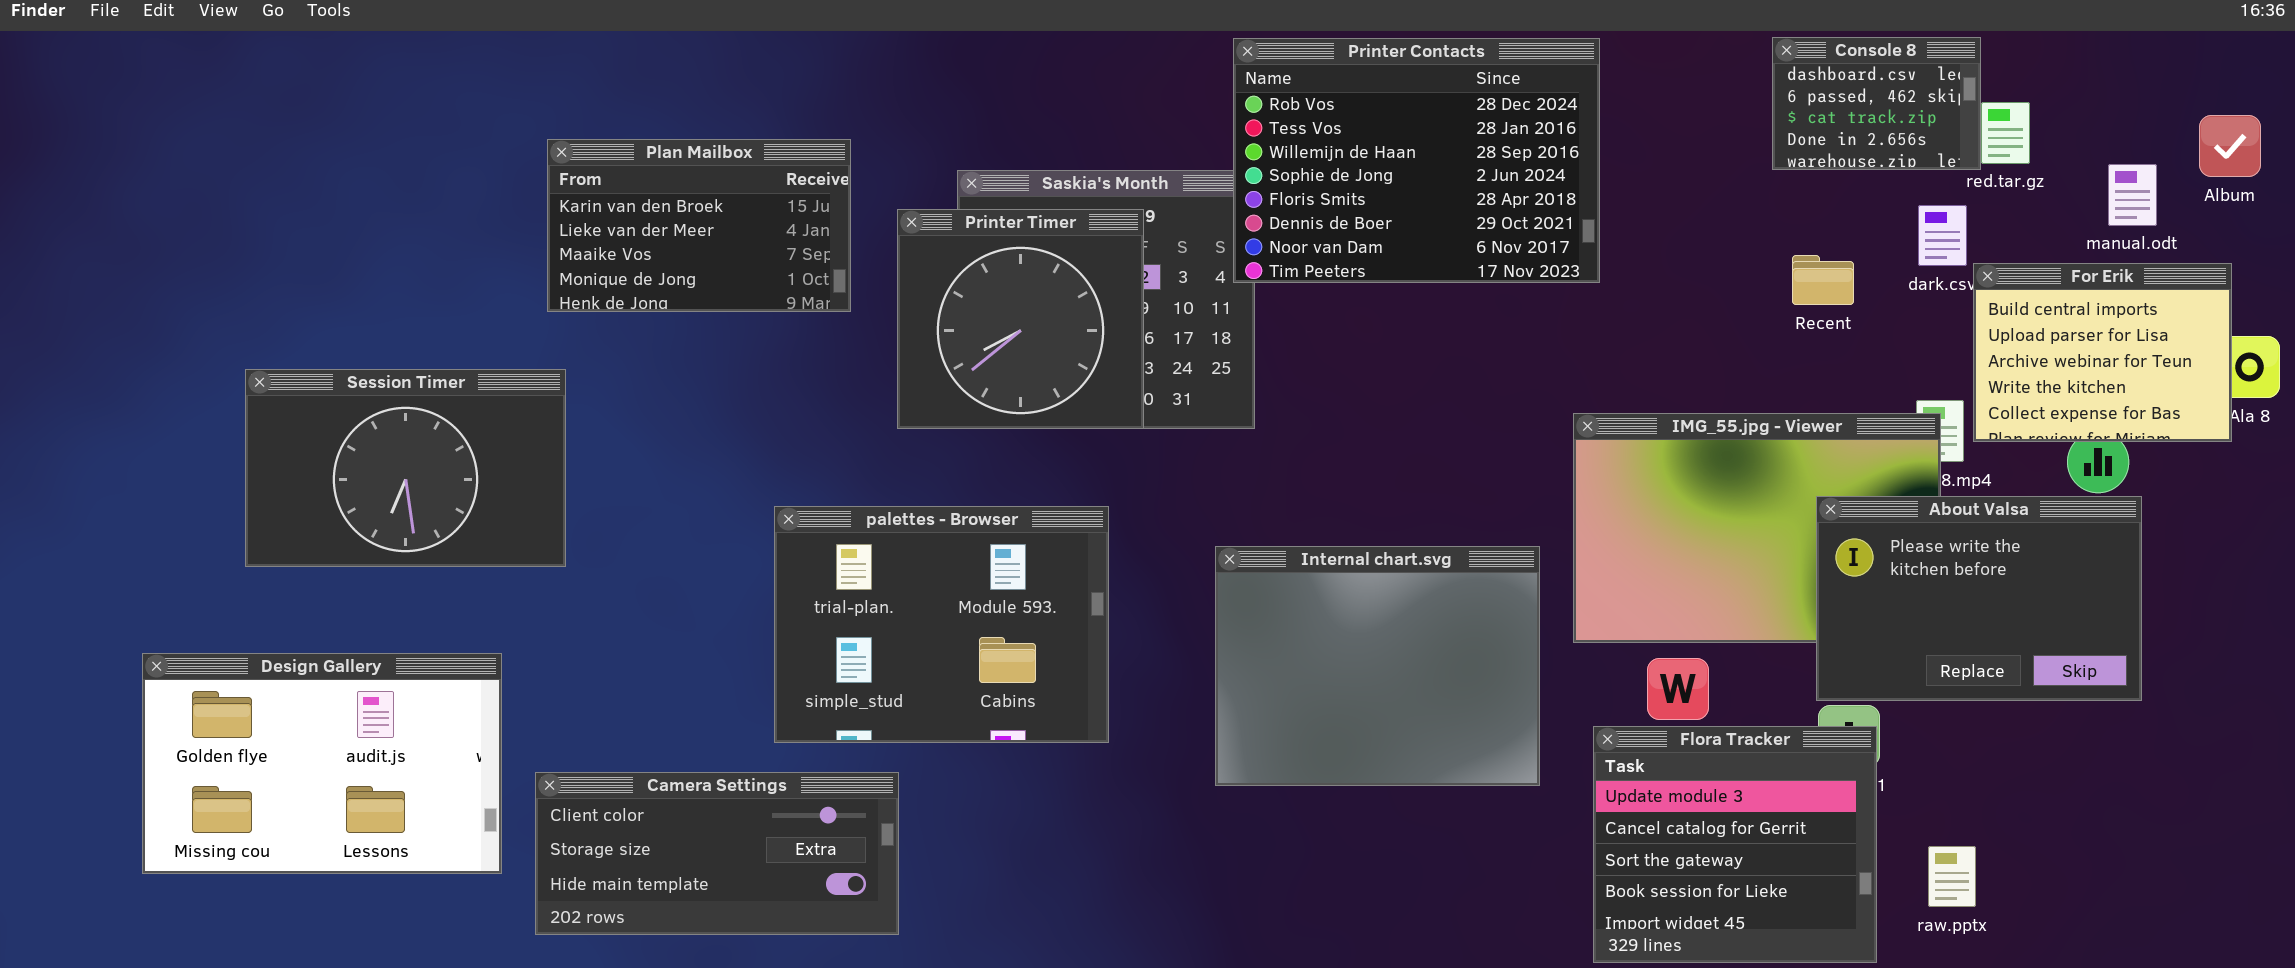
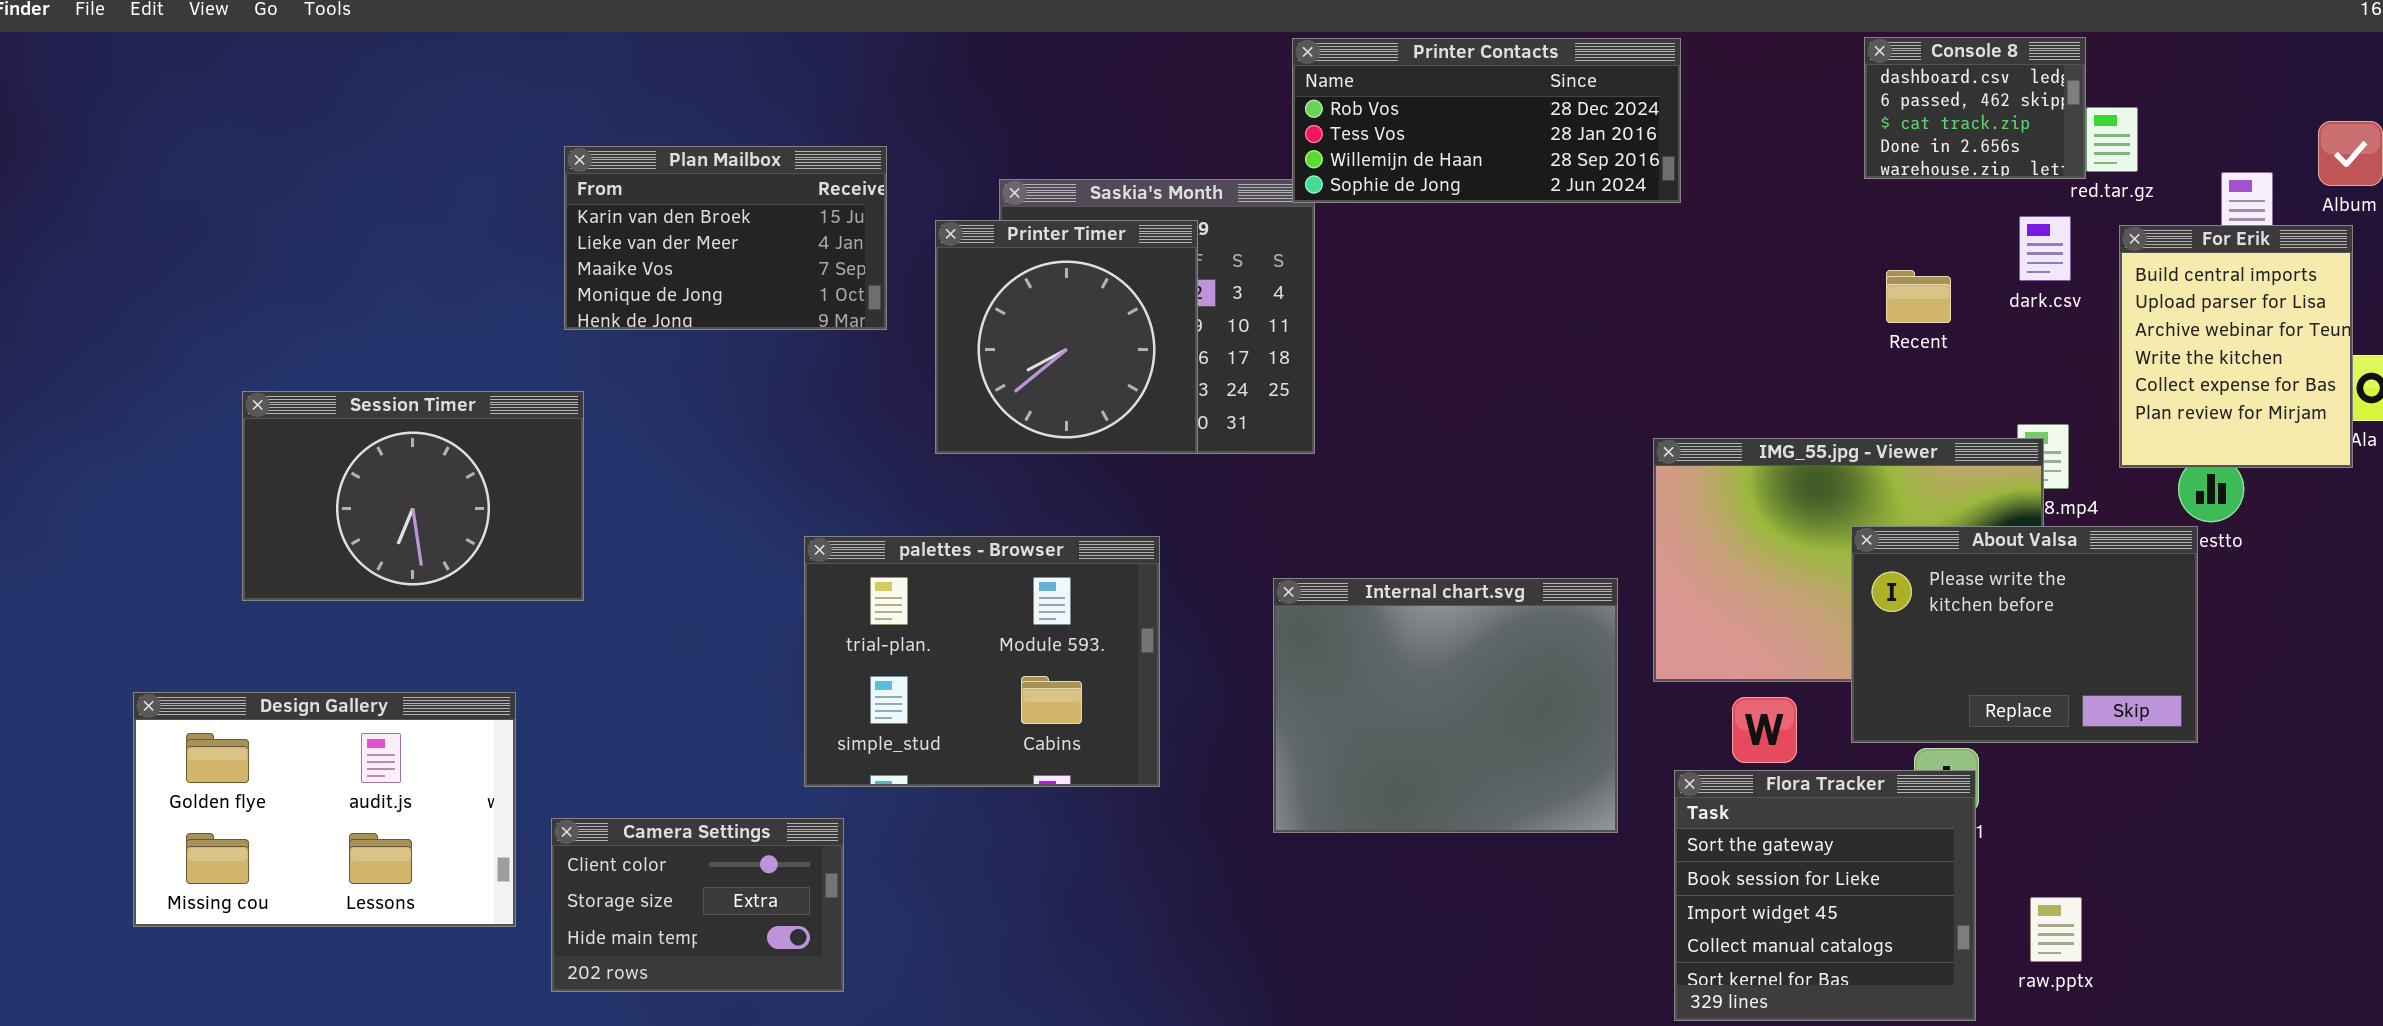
Printer Contacts: [1233,38,1600,283] -> [1292,38,1681,203], resized
For Erik: [1973,263,2232,442] -> [2119,225,2353,468], resized
About Valsa: [1816,496,2142,701] -> [1851,526,2198,743], moved
Flora Tracker: [1593,726,1877,963] -> [1674,770,1976,1021], scrolled down 2 rows
Camera Settings: [535,772,899,935] -> [551,818,844,992], resized

